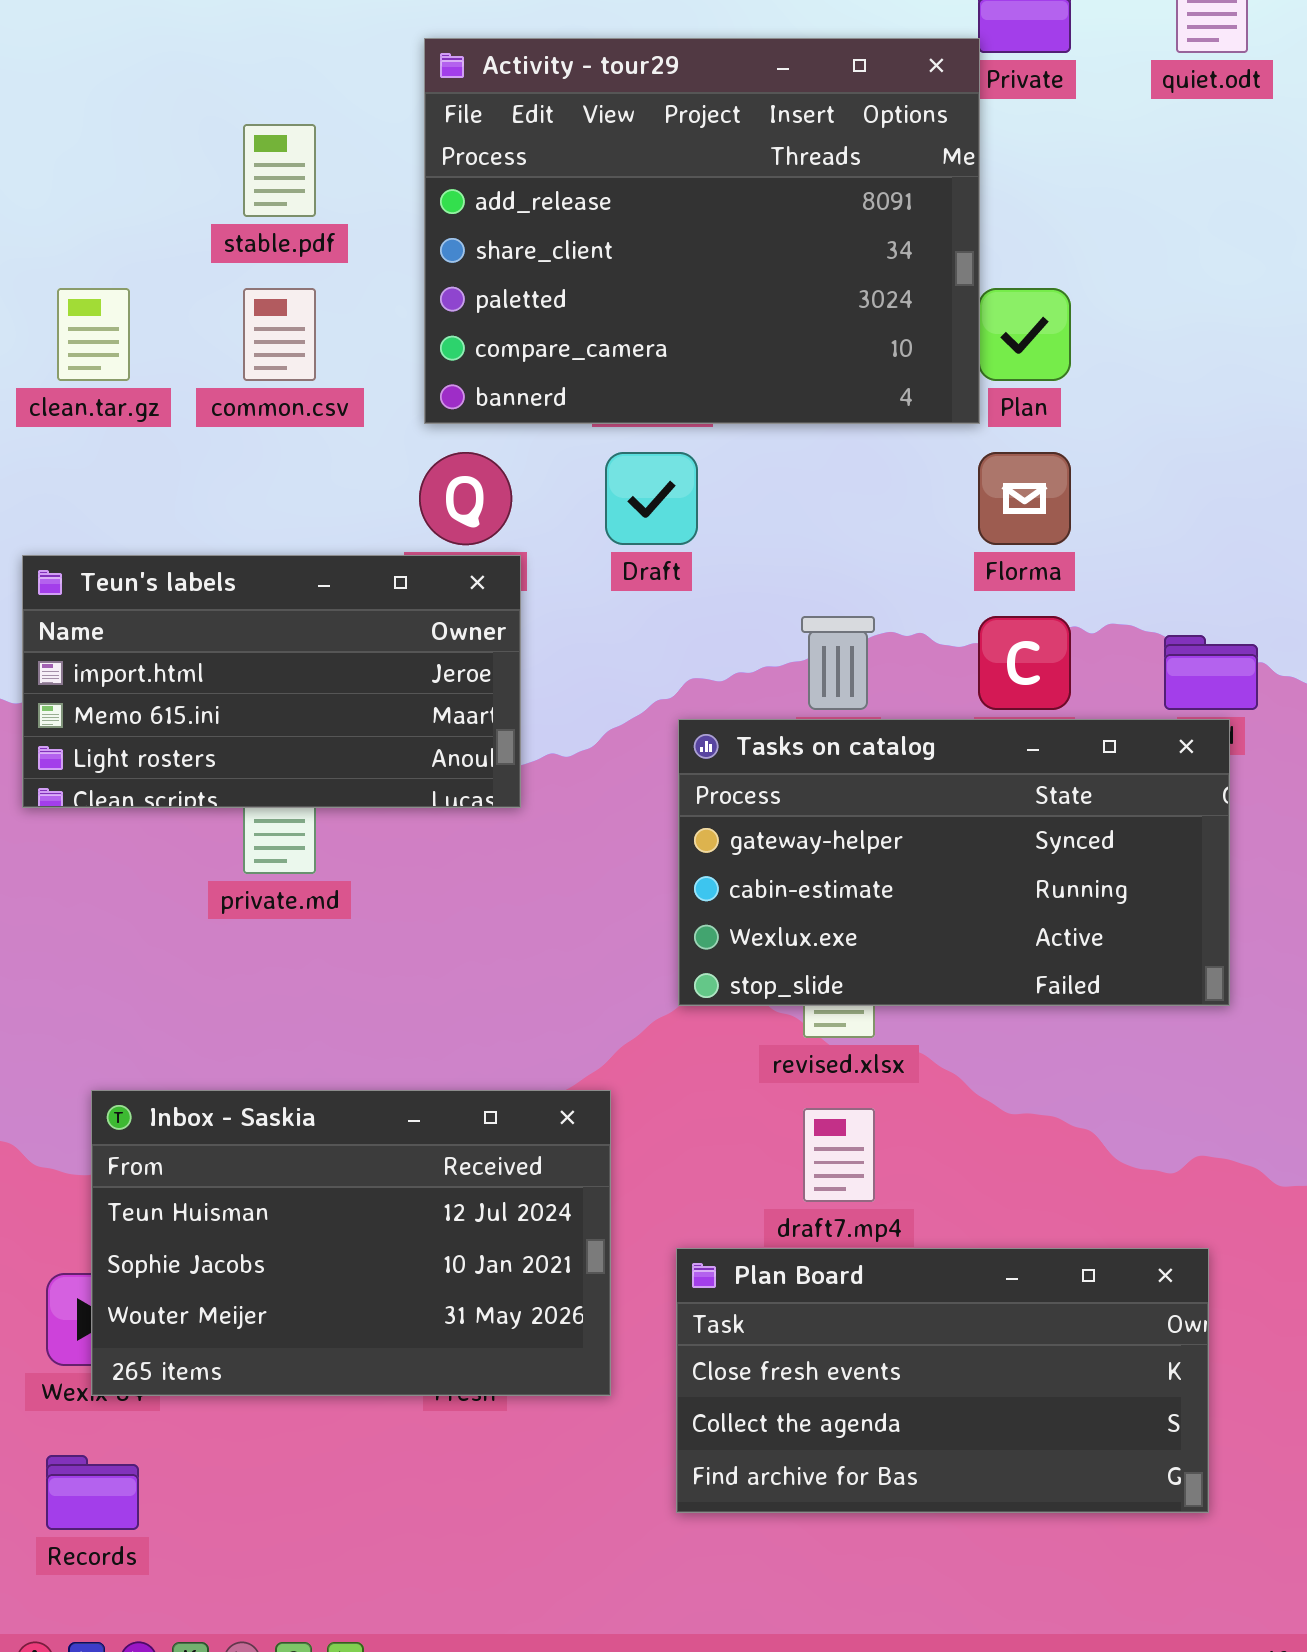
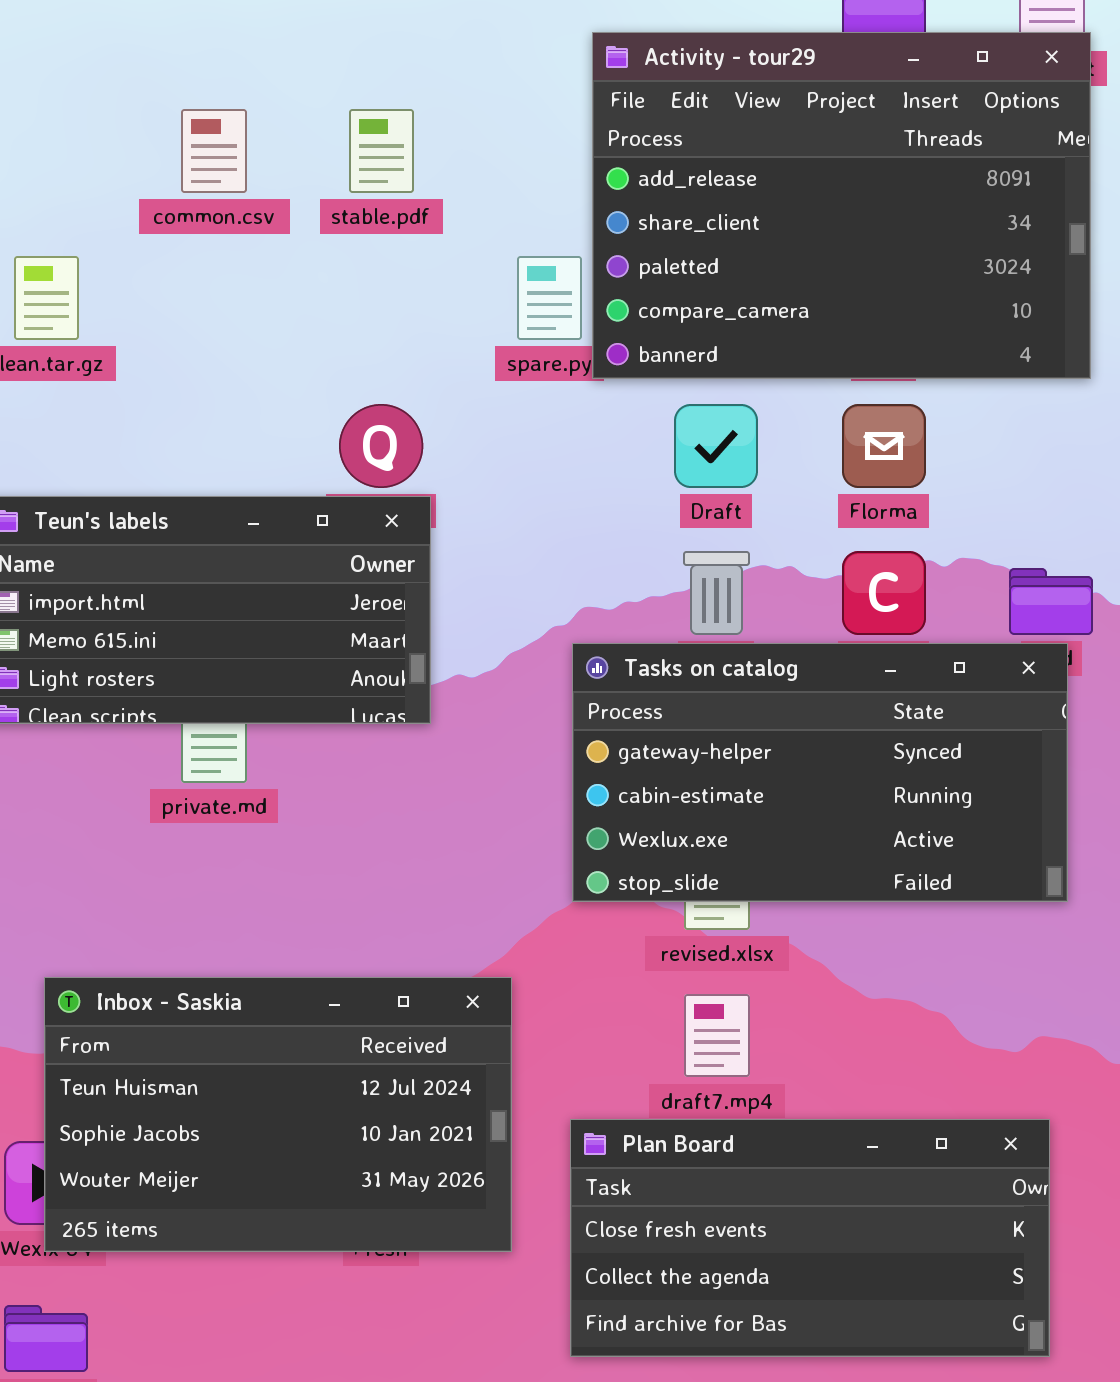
Activity - tour29: [424,38,980,424] -> [592,32,1091,379], moved
stable.pdf: [243,124,316,217] -> [349,109,414,193], moved
common.csv: [243,288,316,381] -> [181,109,247,193], moved
Draft: [605,452,698,545] -> [674,404,758,488], moved

